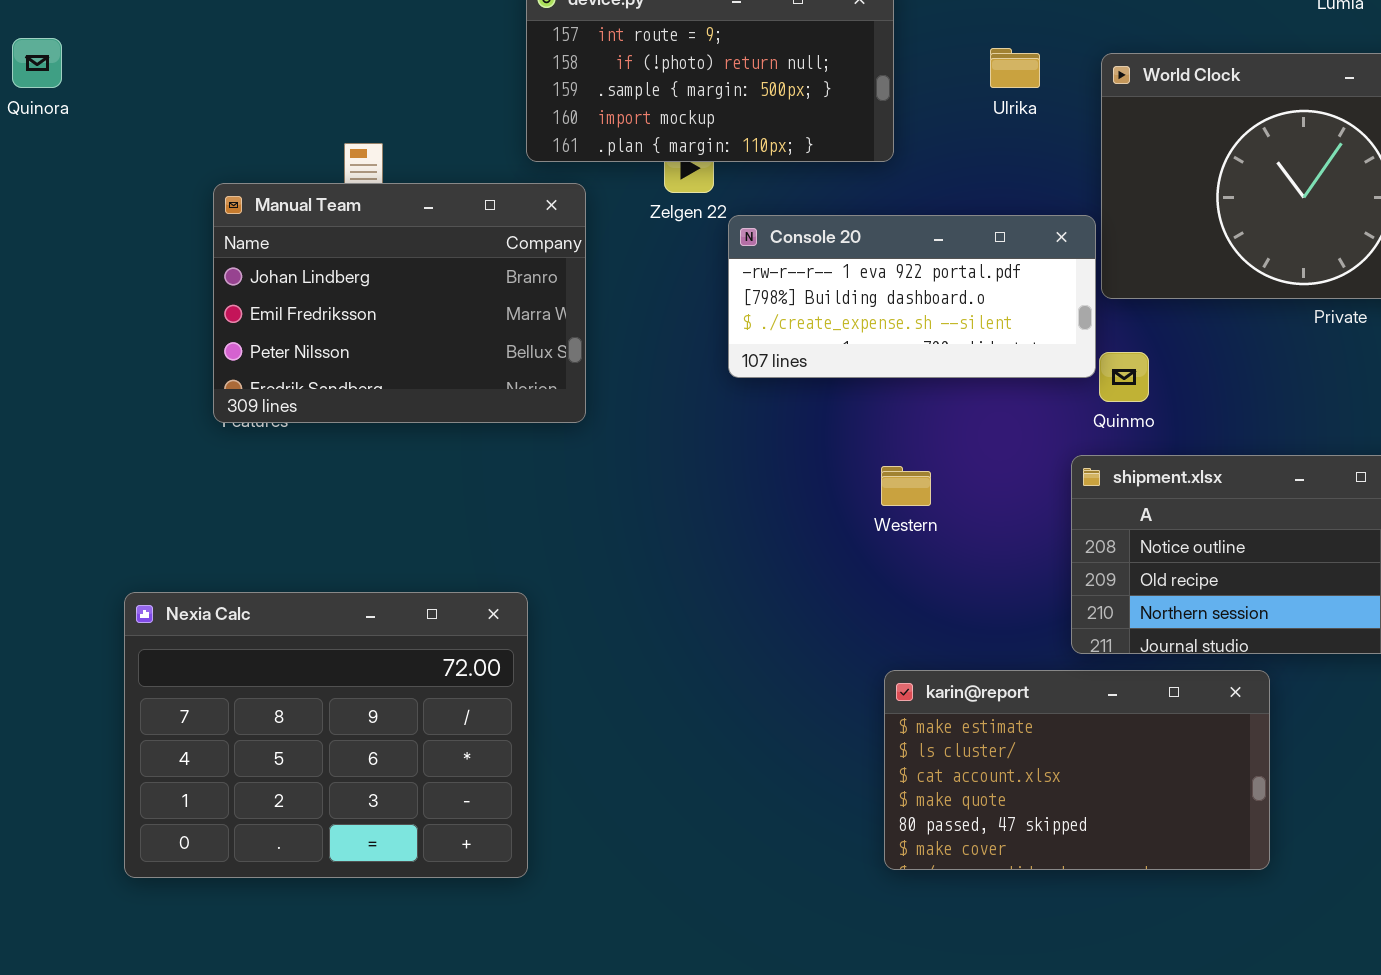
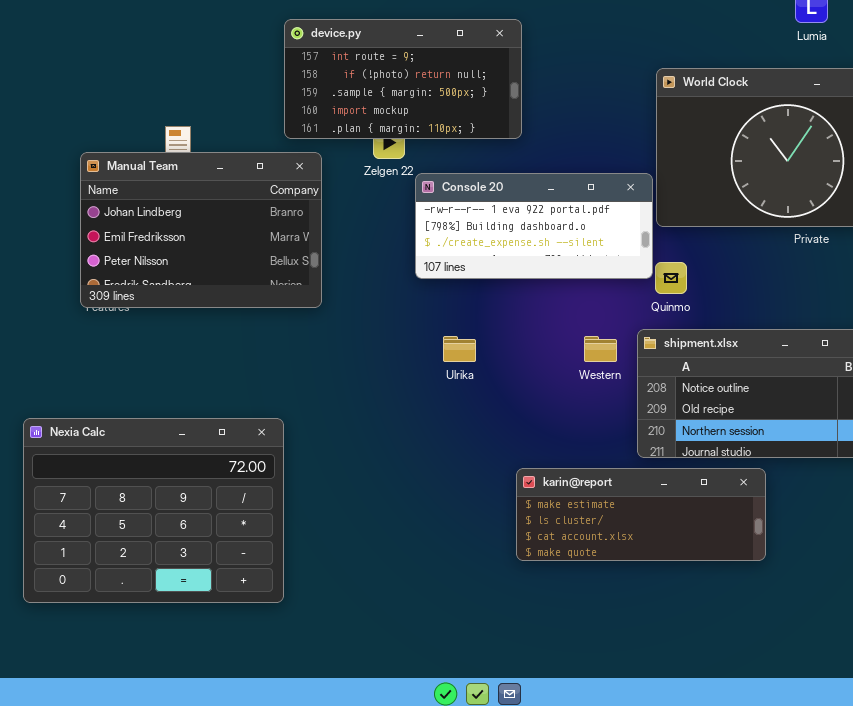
Ulrika: [990,48,1040,88] -> [443,336,476,362], moved
Western: [881,466,931,506] -> [584,336,617,362], moved
karin@report: [884,670,1270,870] -> [516,468,766,561], resized

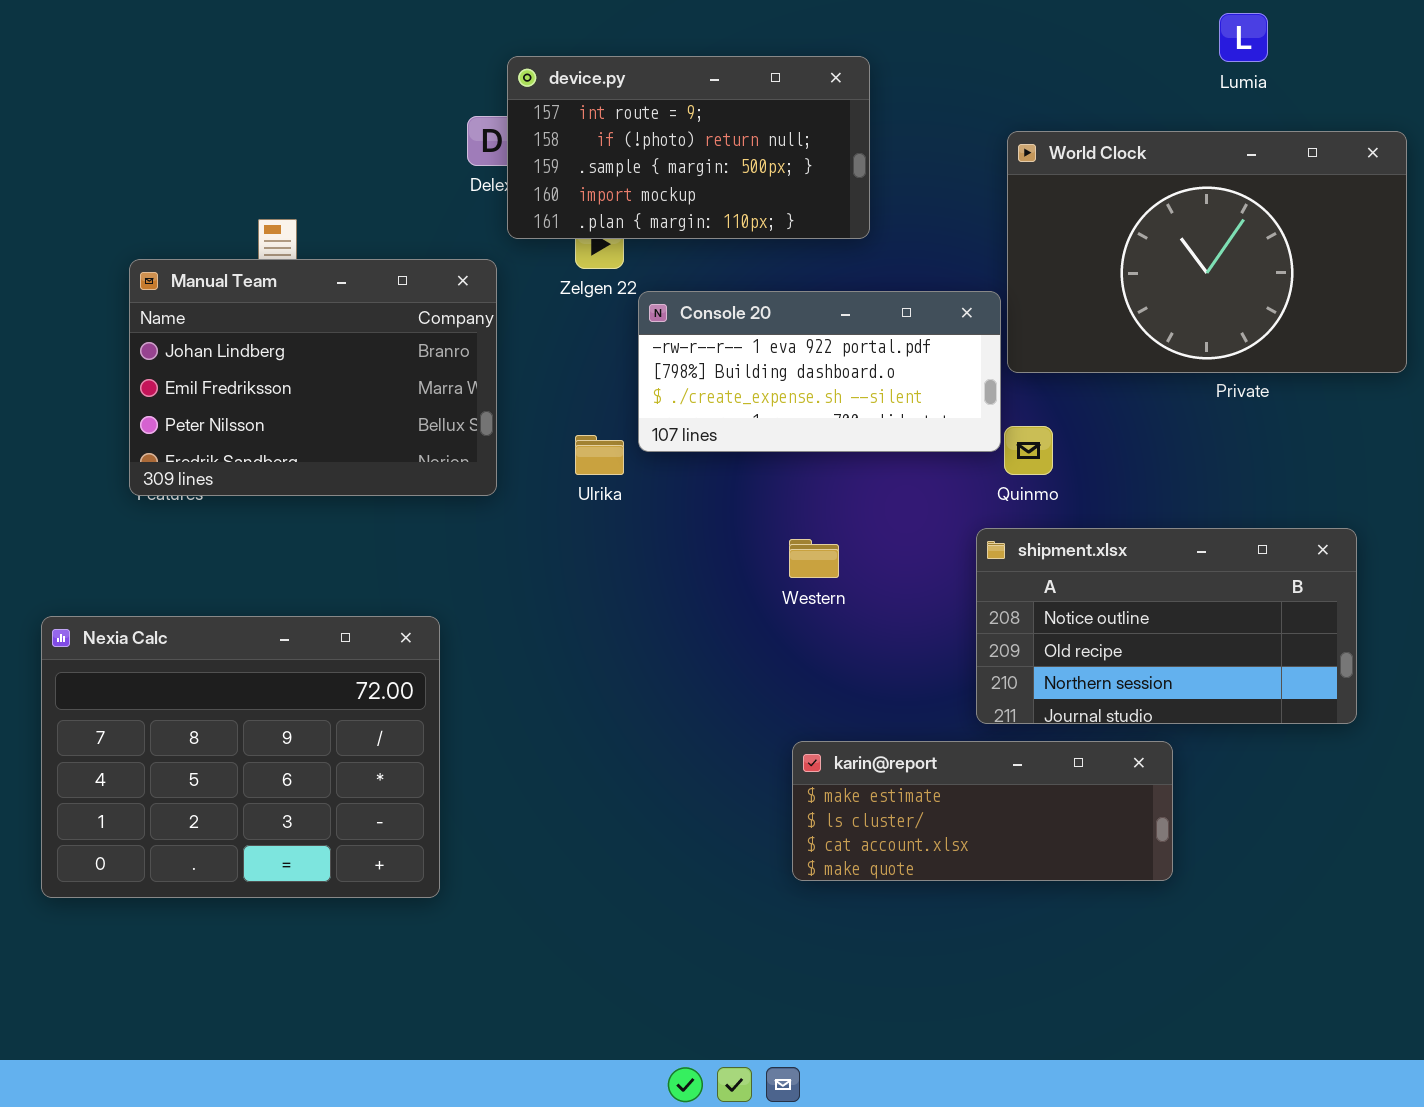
device.py: [284,19,522,139] -> [507,56,870,239], moved
Ulrika: [443,336,476,362] -> [575,435,624,475], moved
Western: [584,336,617,362] -> [789,539,839,578], moved
Nexia Calc: [23,418,284,603] -> [41,616,440,898], moved

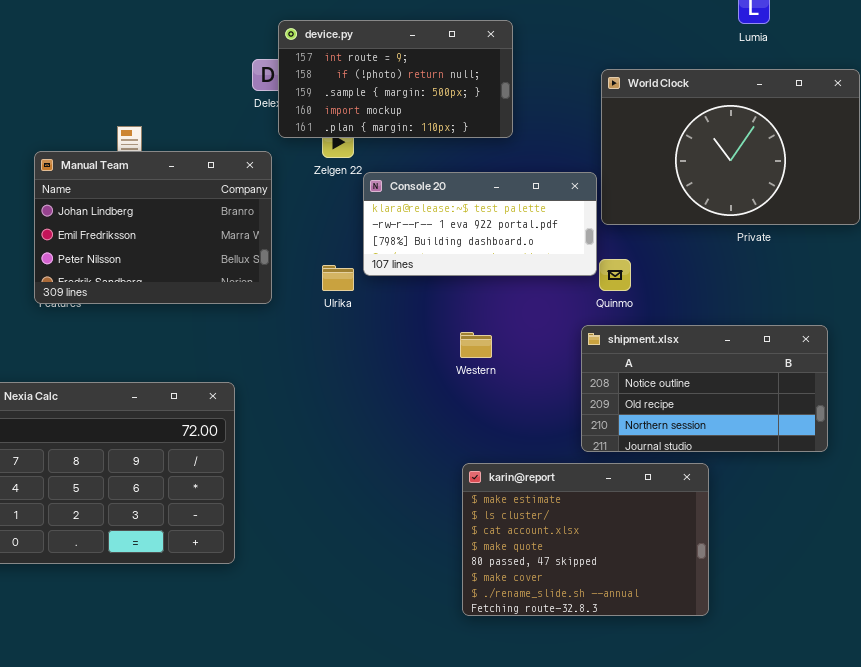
Console 20: [638,291,1001,452] -> [363,172,597,276], scrolled up 1 row
karin@report: [792,741,1173,881] -> [462,463,709,616], resized

